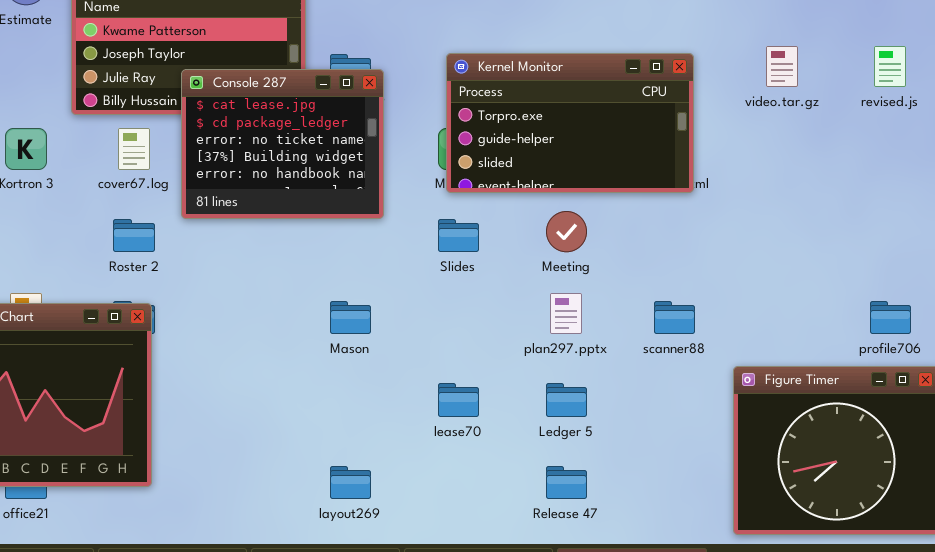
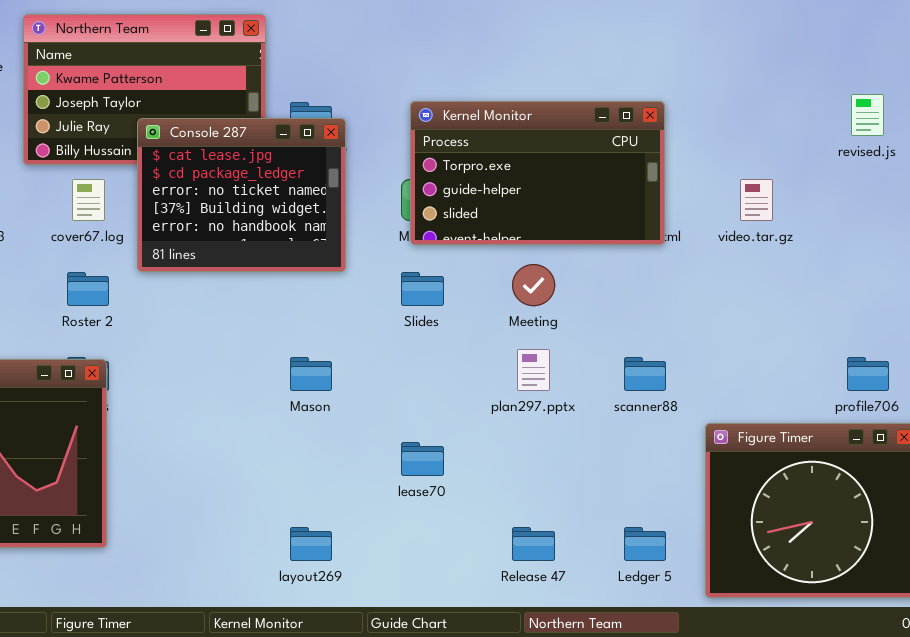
video.tar.gz: [766,46,798,87] -> [740,179,773,221], moved
Ledger 5: [546,383,587,417] -> [624,527,666,561], moved

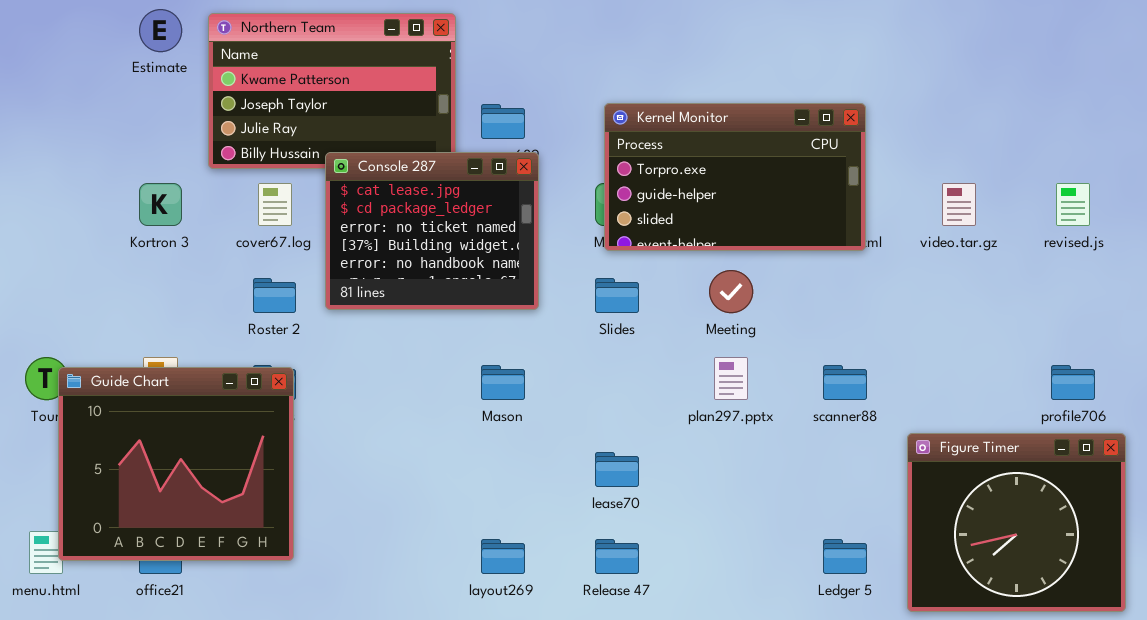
revised.js: [851,94,884,136] -> [1056,183,1090,226], moved
Console 287: [137,118,346,272] -> [325,152,539,310], moved
Release 47: [512,527,555,561] -> [595,539,639,574], moved

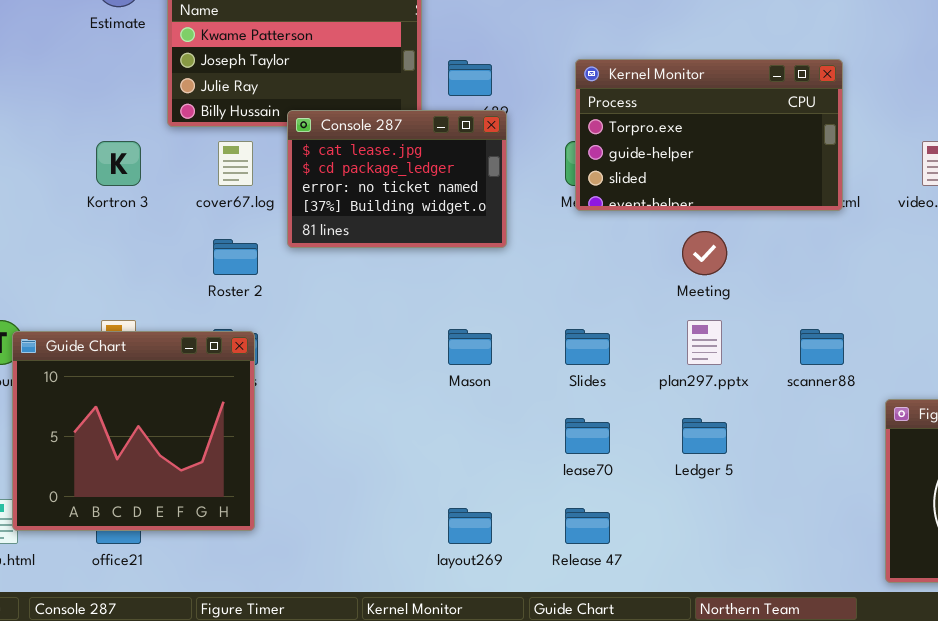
Console 287: [325,152,539,310] -> [287,110,507,248], resized
Slides: [595,278,639,313] -> [565,329,610,365], moved
Ledger 5: [823,539,867,574] -> [682,418,727,454], moved

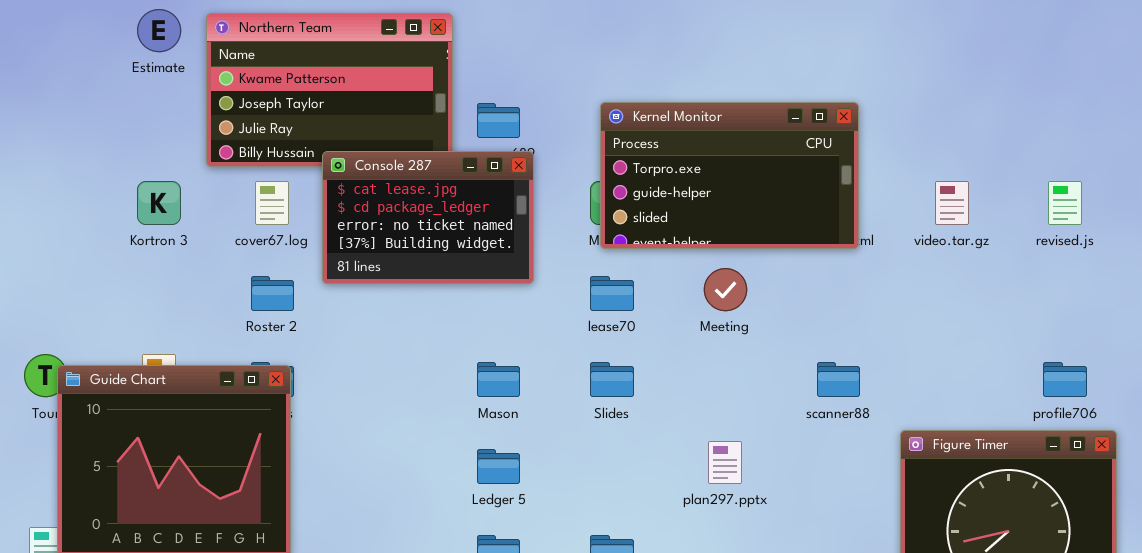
plan297.pptx: [687,320,722,365] -> [708,441,742,484], moved
lease70: [565,418,610,454] -> [590,276,634,311], moved
Ledger 5: [682,418,727,454] -> [477,449,520,484], moved

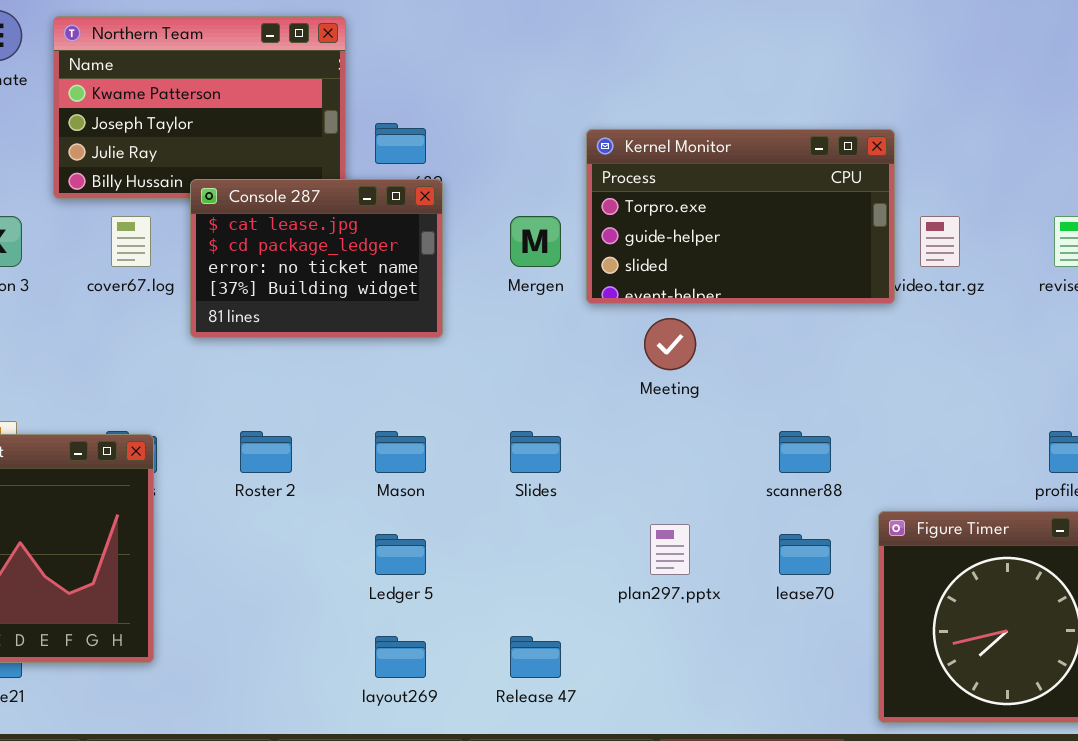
Kernel Monitor: [600,102,859,249] -> [586,129,895,304], moved
Roster 2: [251,276,294,311] -> [240,431,292,473], moved
lease70: [590,276,634,311] -> [779,534,831,575], moved

